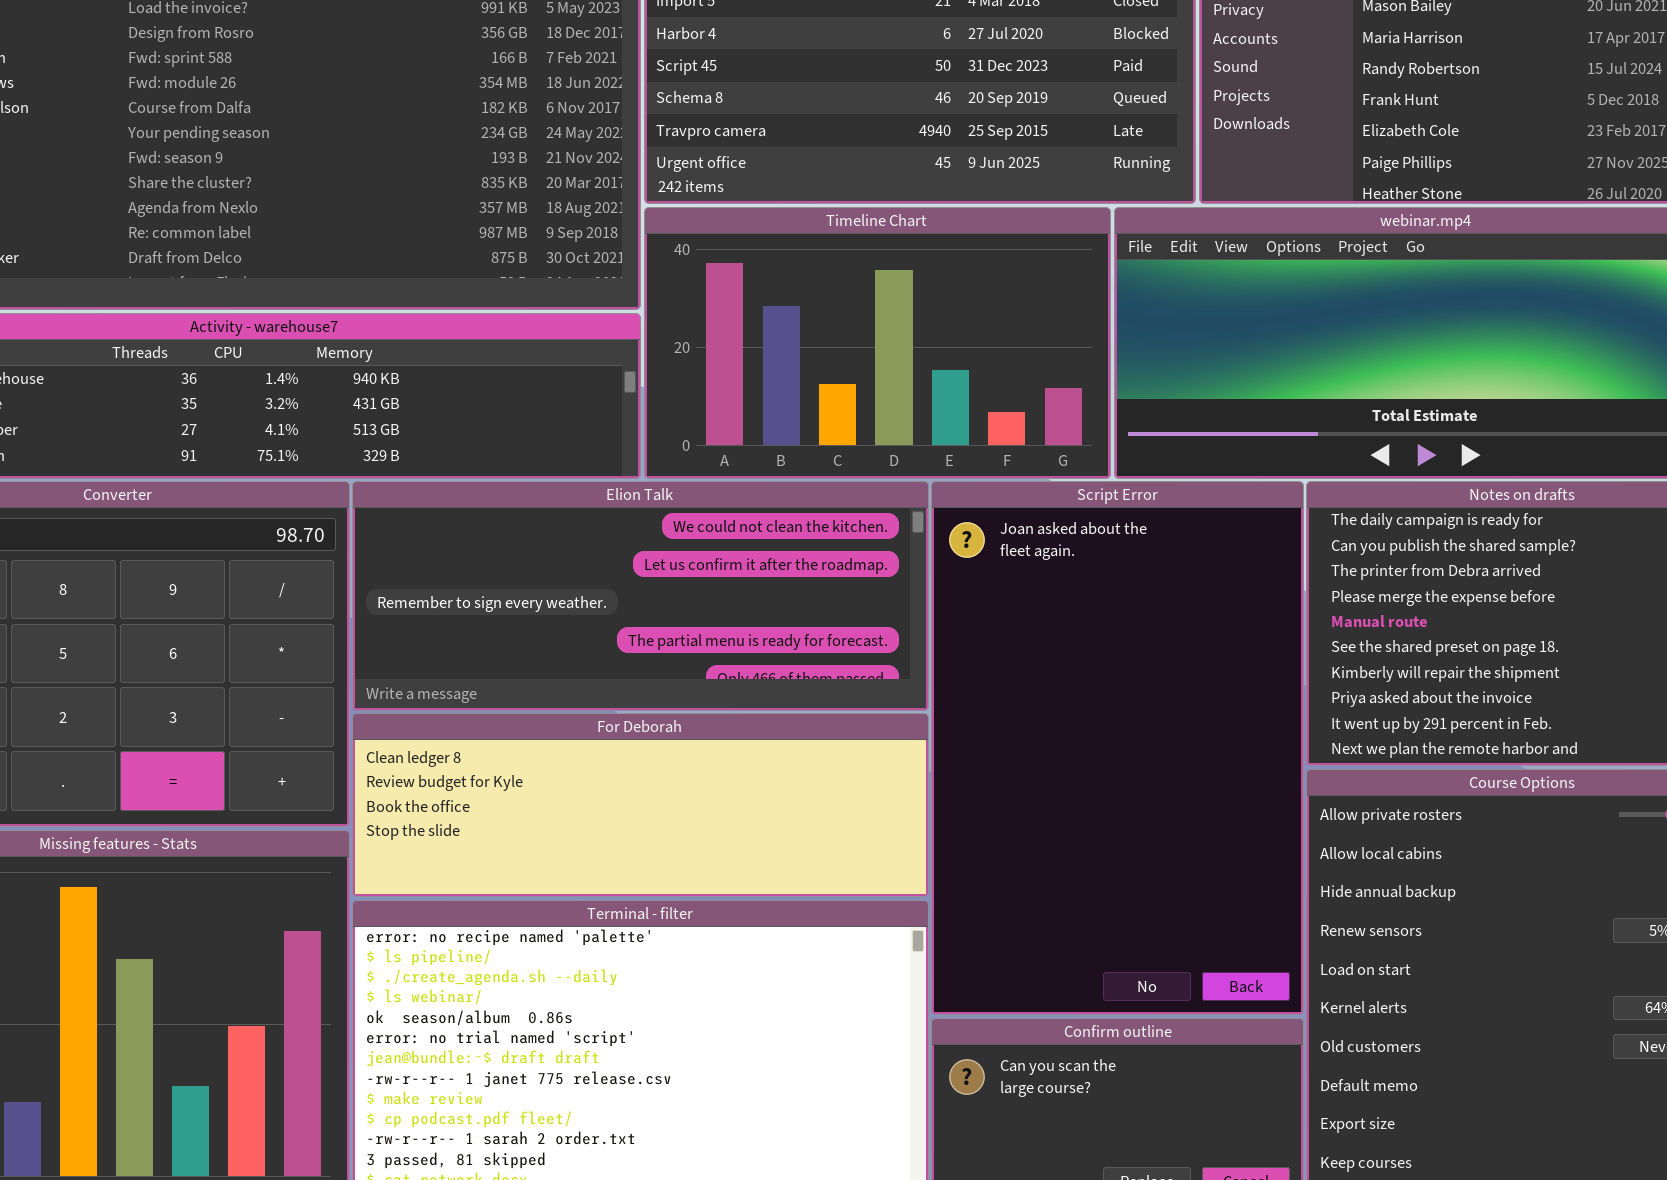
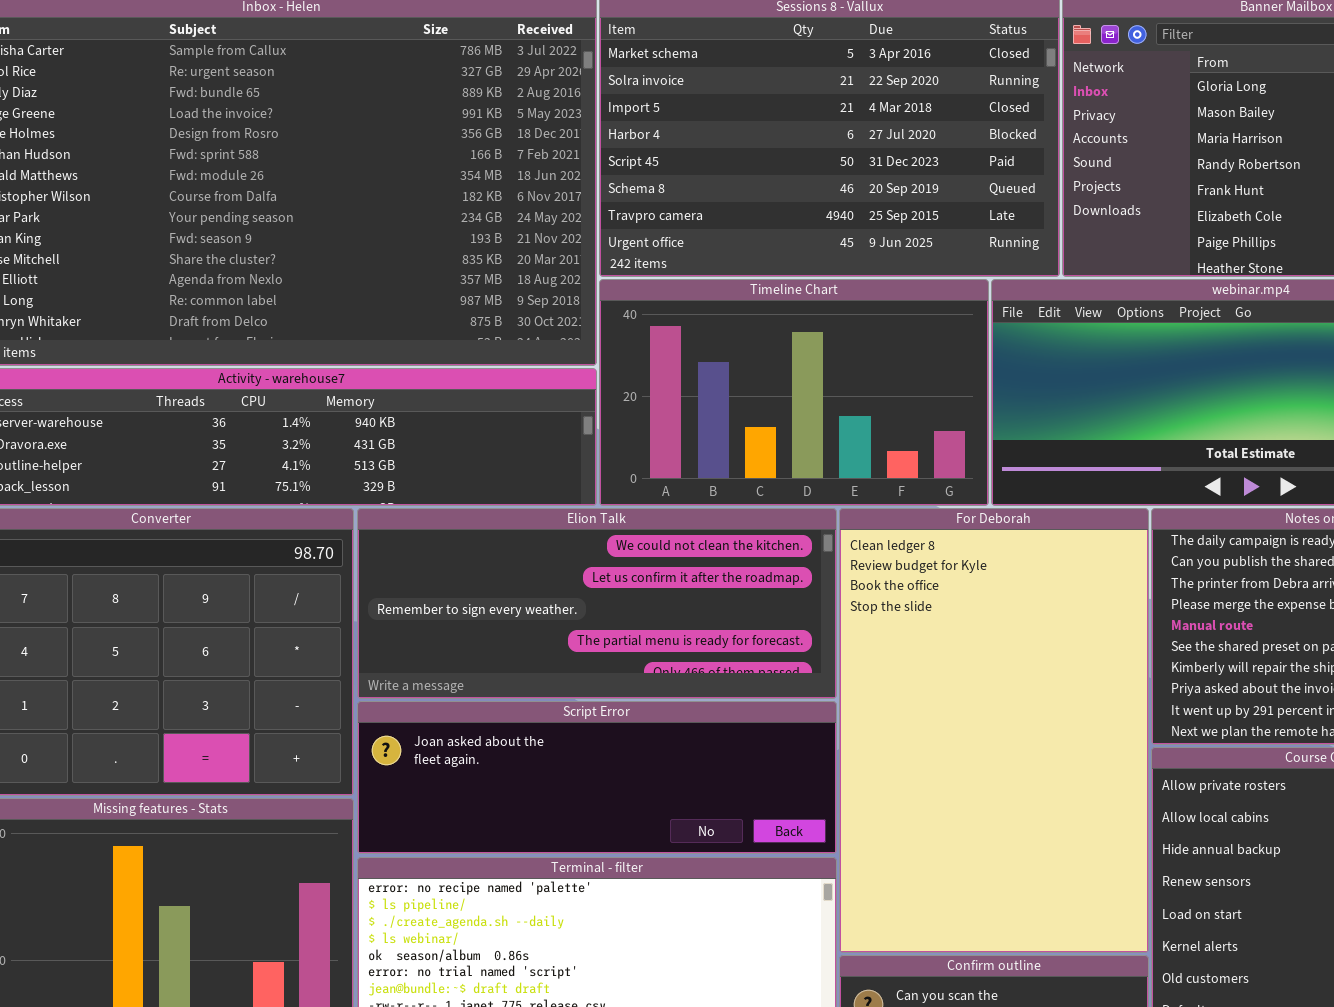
Script Error: [931,481,1304,1015] -> [357,701,837,854], moved, resized
For Deborah: [352,713,929,897] -> [839,508,1149,953], moved, resized

